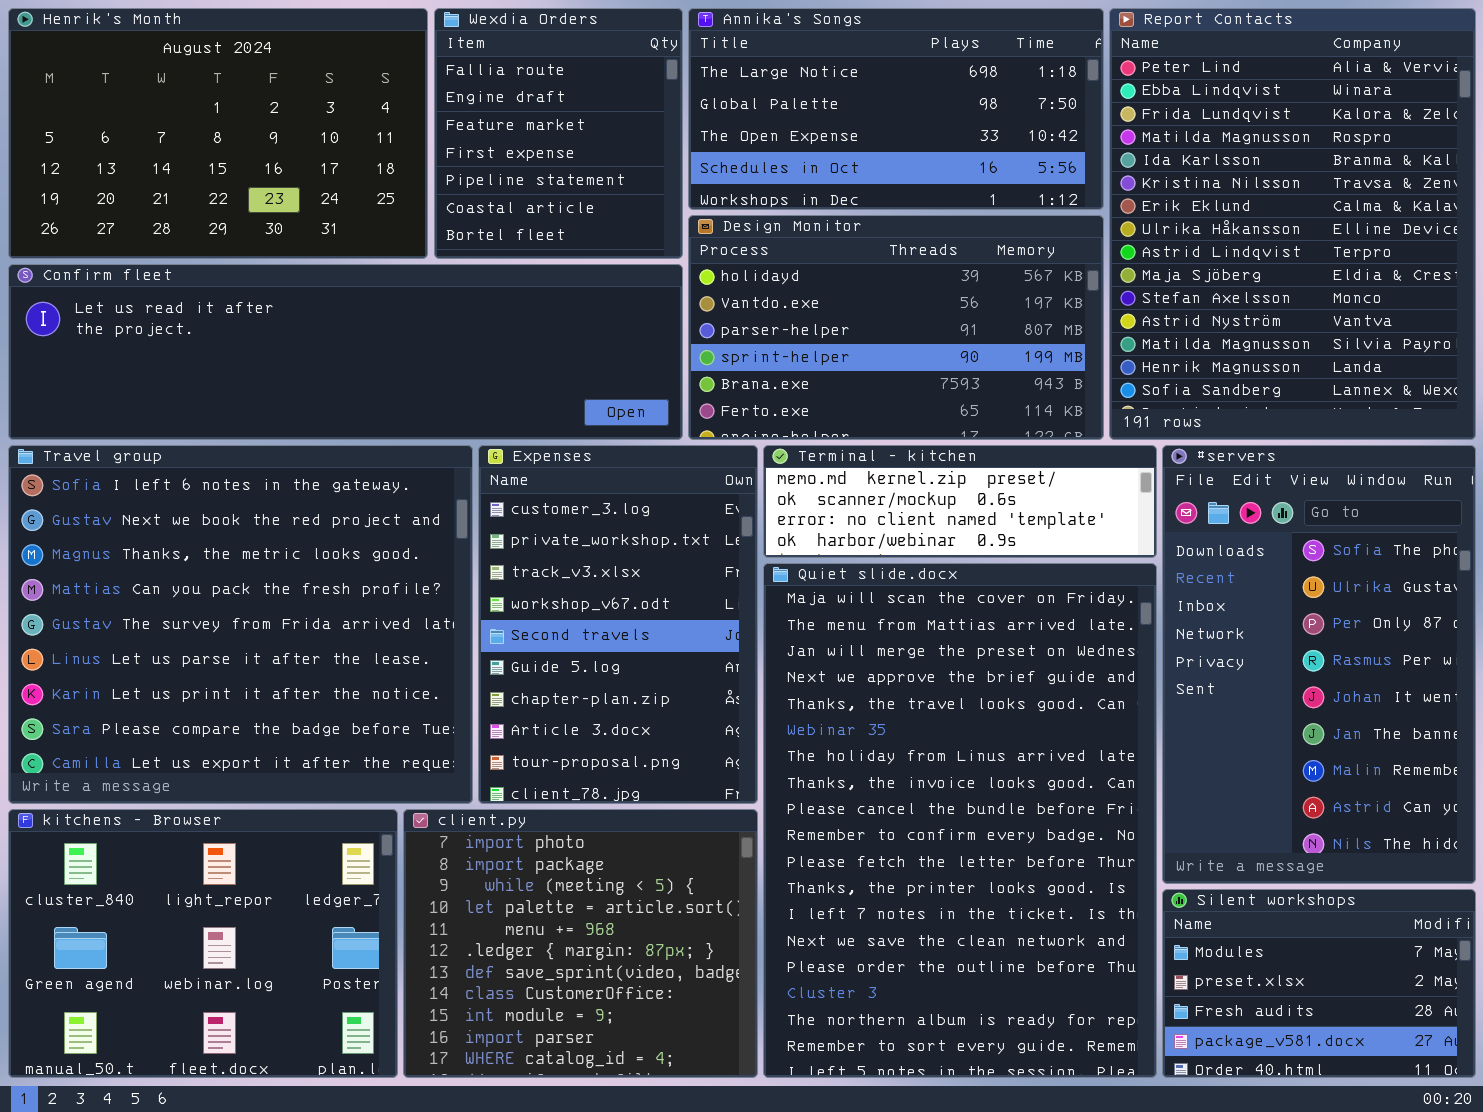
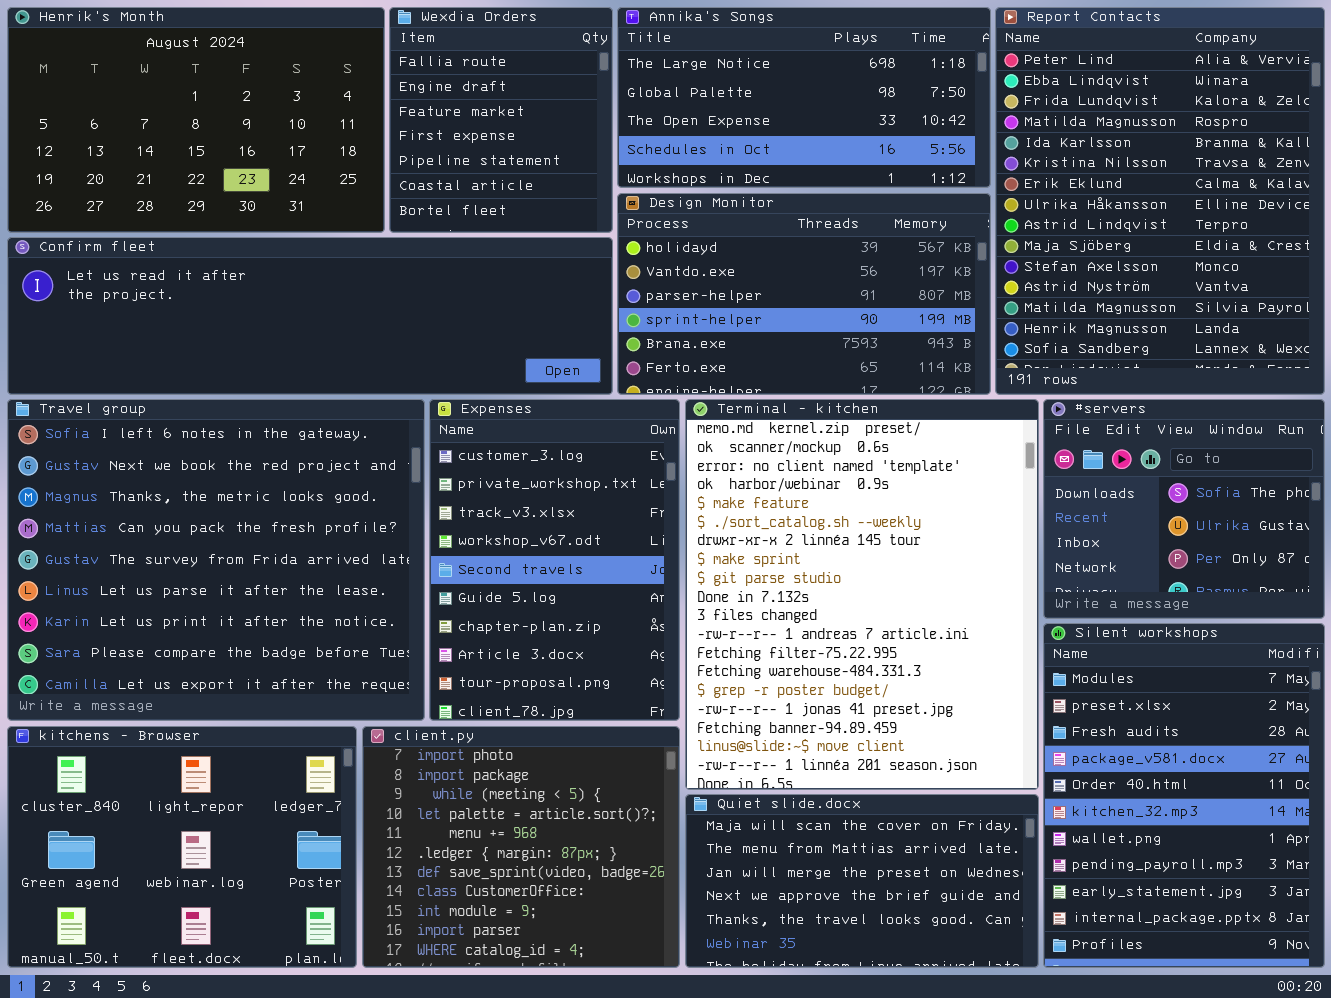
Terminal - kitchen: [763,445,1157,558] -> [685,399,1039,790], resized
#servers: [1162,445,1476,884] -> [1043,399,1325,619], resized
Quiet slide.docx: [763,563,1157,1078] -> [685,794,1039,968], resized
Silent workshops: [1162,889,1476,1078] -> [1043,623,1325,968], resized

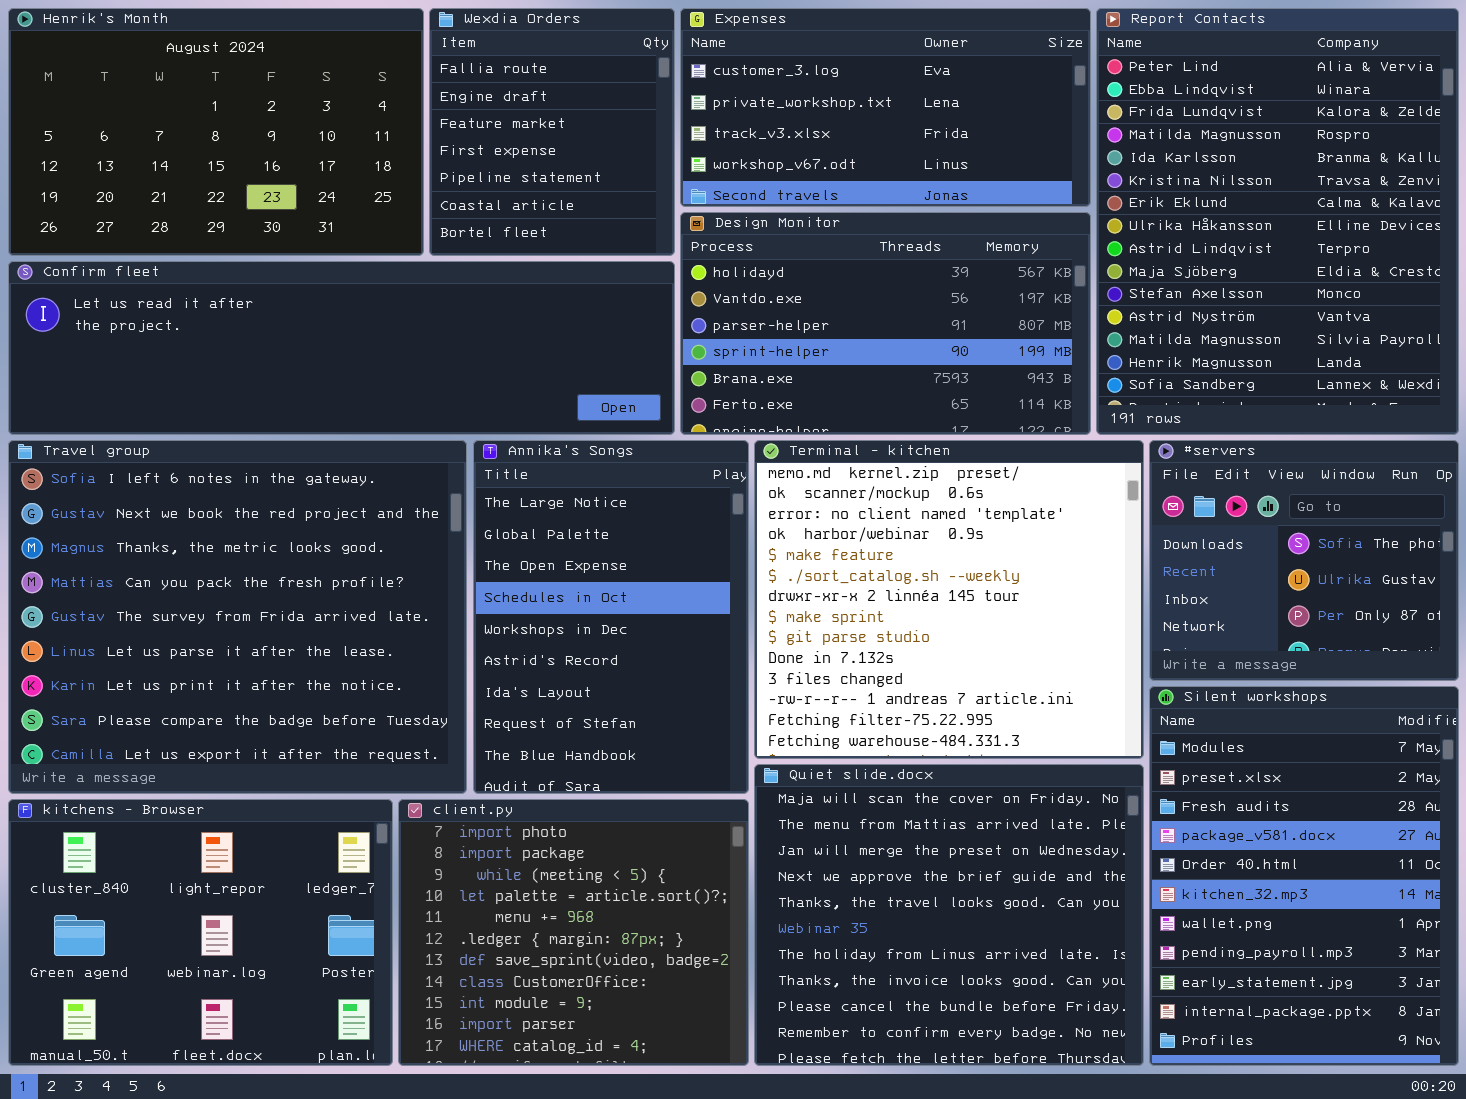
Annika's Songs: [617,7,991,188] -> [473,440,749,794], moved, resized
Expenses: [429,399,680,721] -> [680,8,1091,207], moved, resized
Terminal - kitchen: [685,399,1039,790] -> [754,440,1144,759], resized
Quiet slide.docx: [685,794,1039,968] -> [754,764,1144,1066], resized

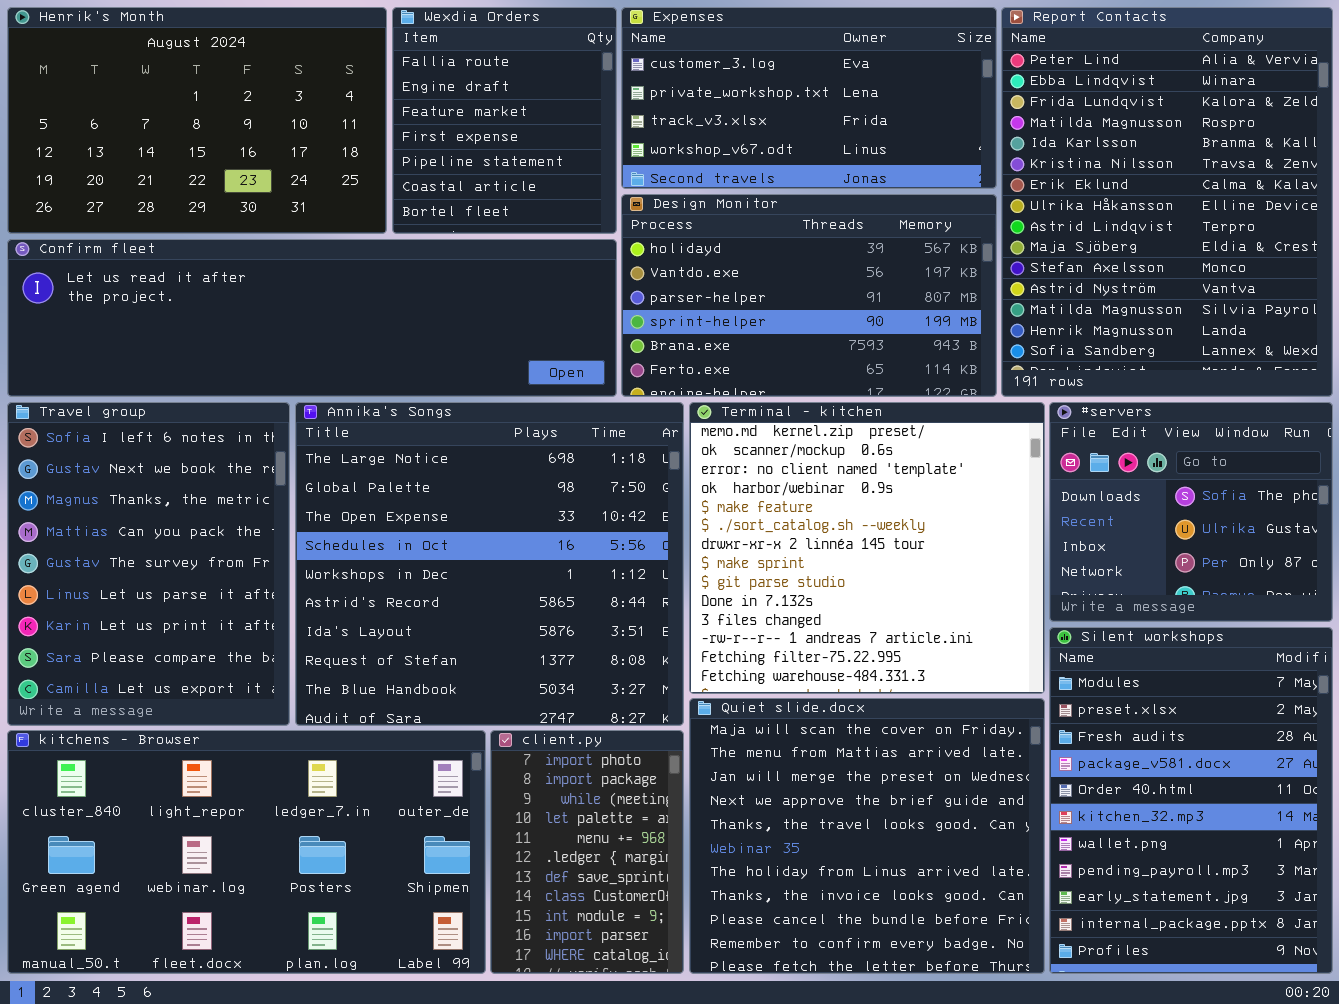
Travel group: [8,440,467,794] -> [7,402,290,726], resized
Annika's Songs: [473,440,749,794] -> [295,402,684,726], resized
kitchens - Browser: [8,799,393,1066] -> [7,730,486,974], resized
client.py: [398,799,749,1066] -> [490,730,684,974], resized

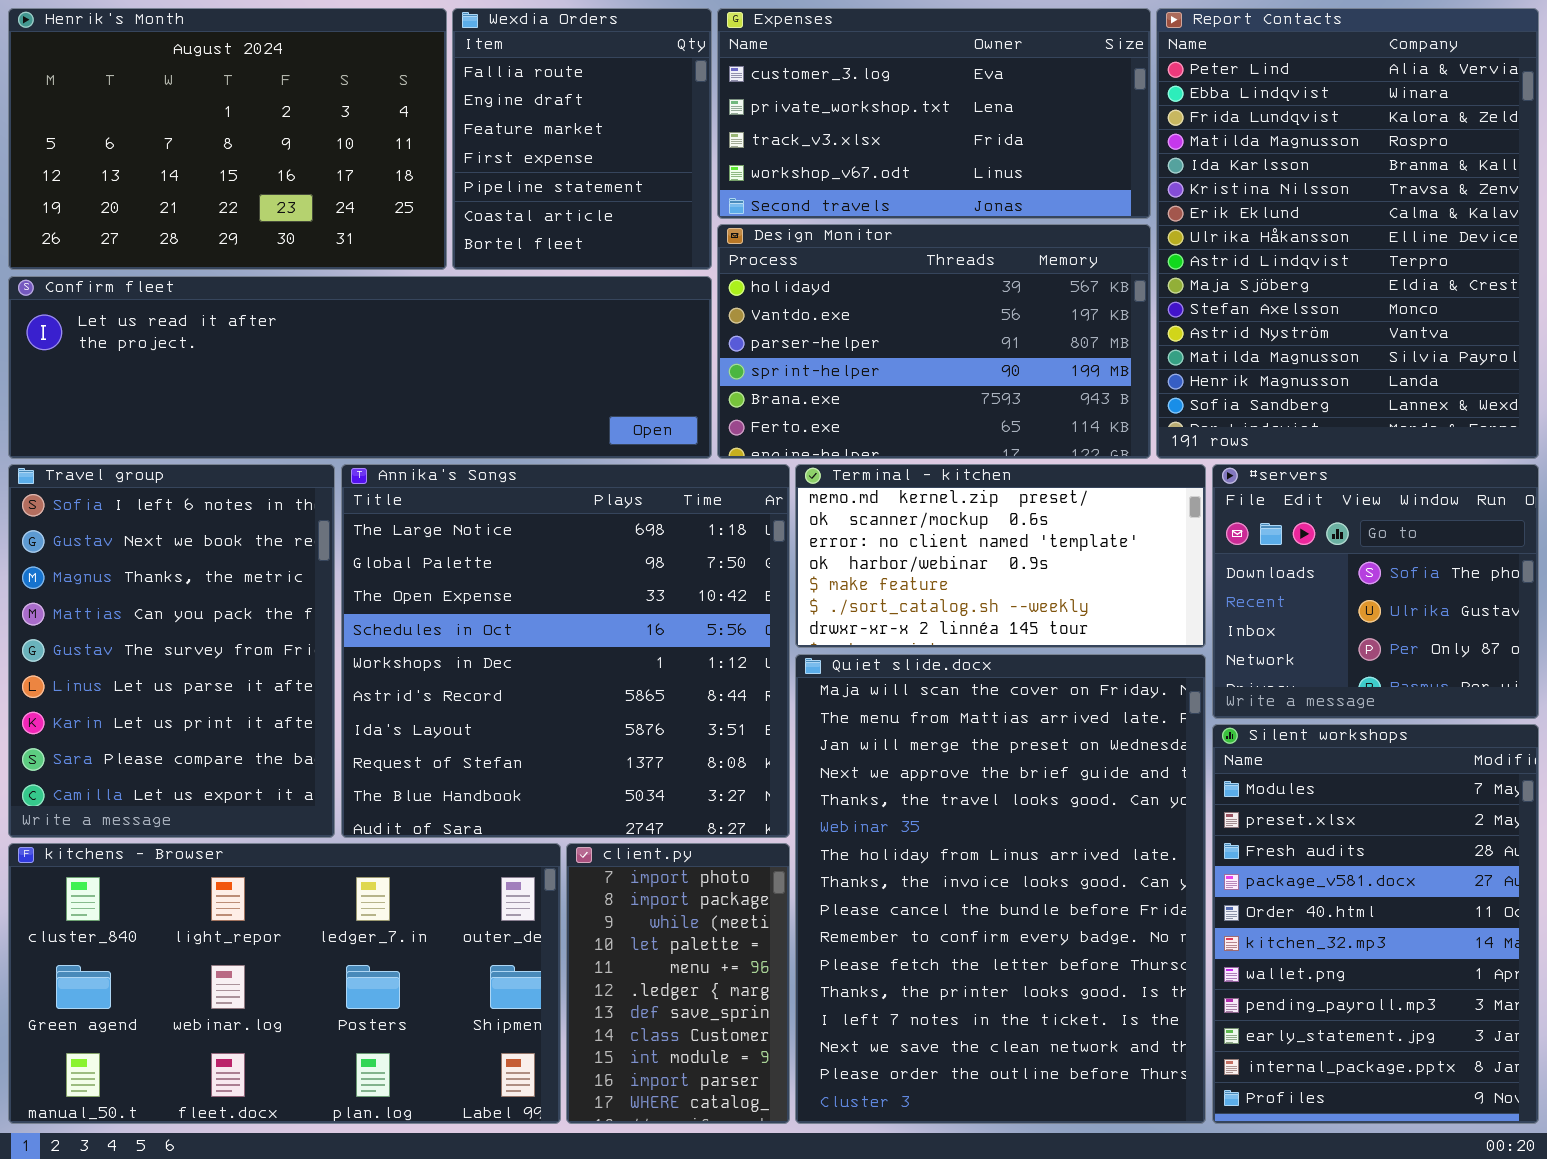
Terminal - kitchen: [689,402,1045,694] -> [795,464,1206,648], resized
Quiet slide.docx: [689,698,1045,974] -> [795,654,1206,1124], resized

